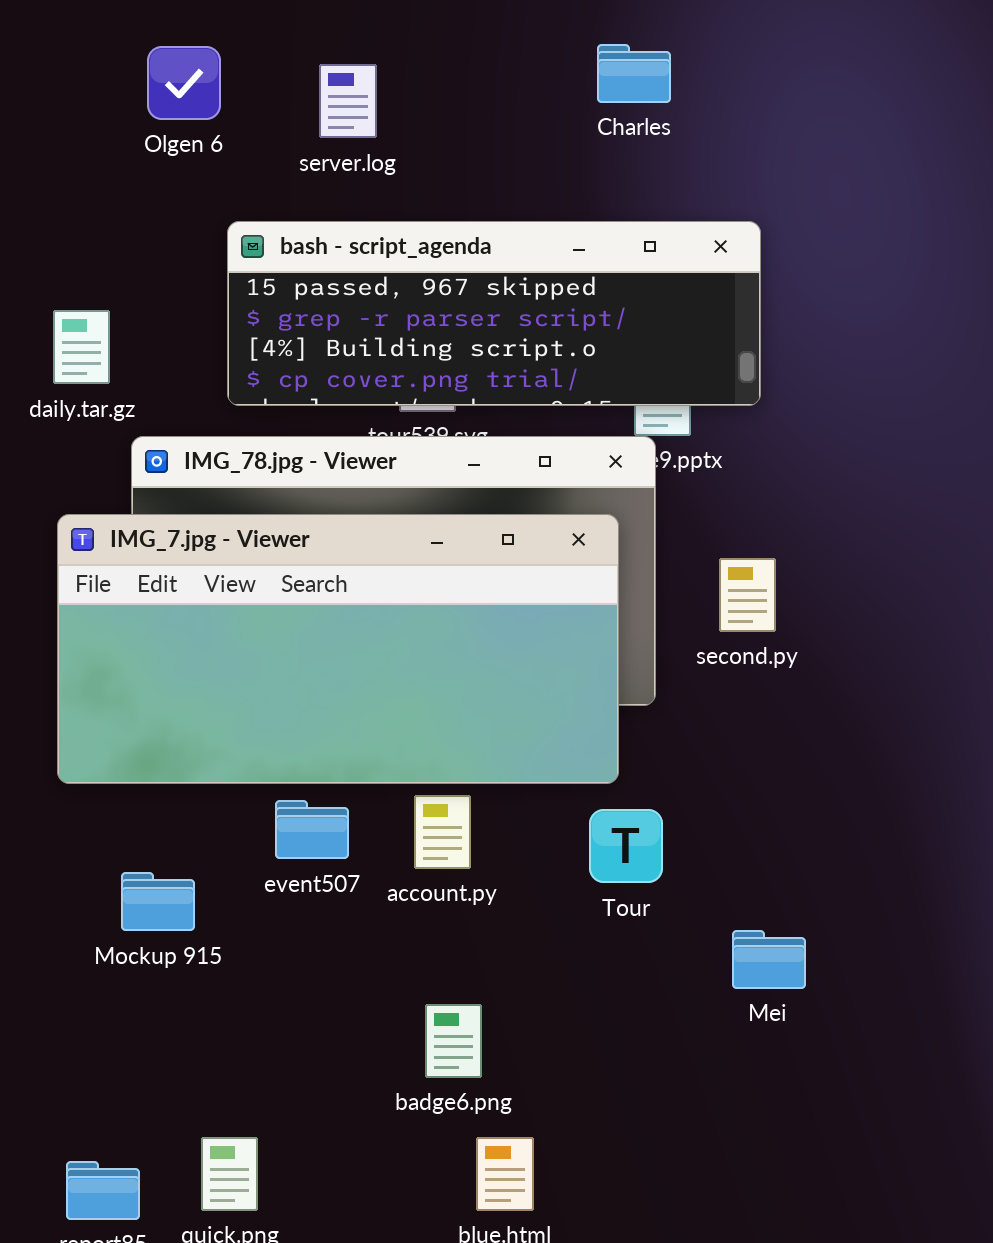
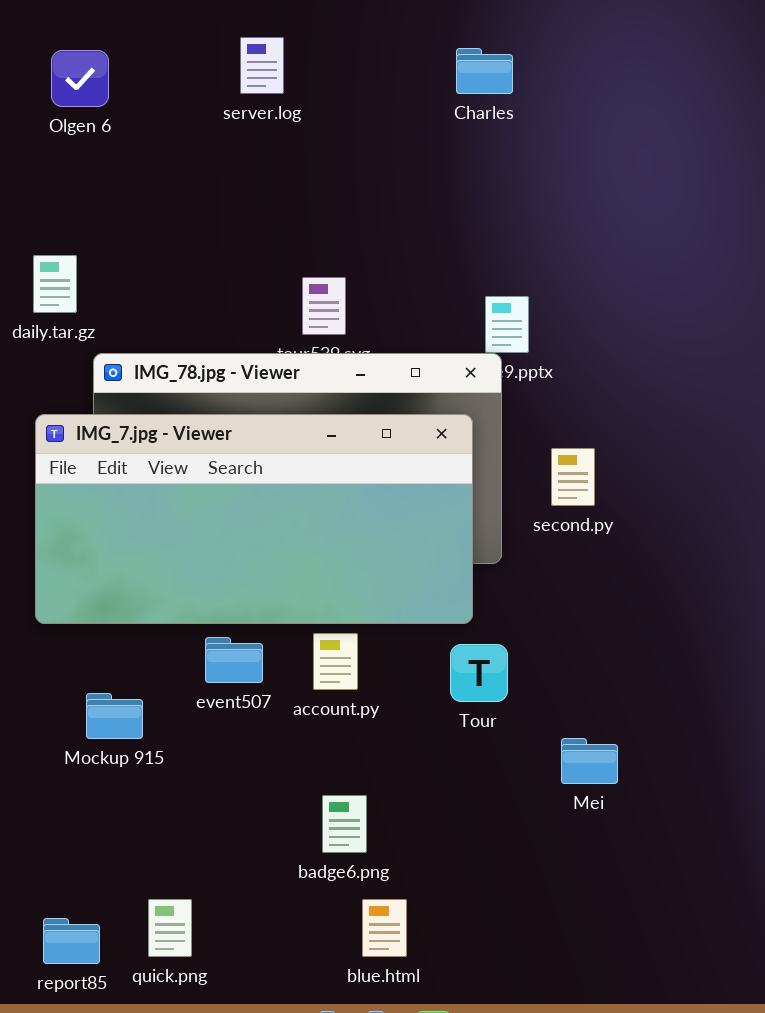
Olgen 6: [147,46,221,120] -> [51,50,109,107], moved
server.log: [319,64,377,138] -> [240,37,284,94], moved
bash - script_agenda: [227,221,761,406] -> none, closed

